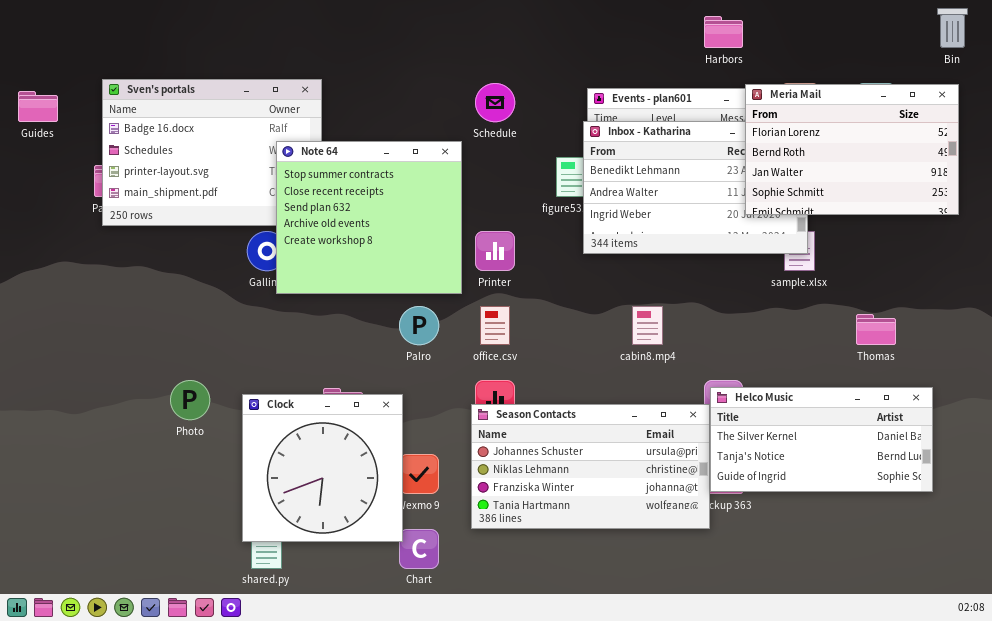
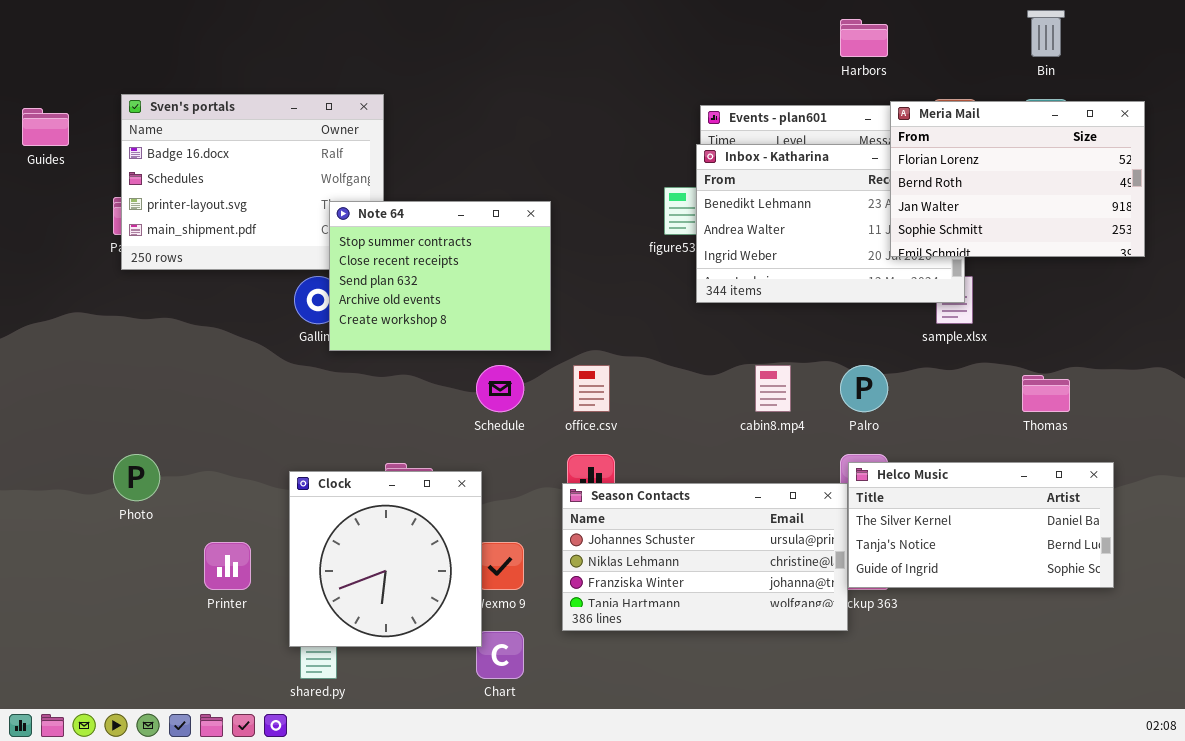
Bin: [937,8,968,48] -> [1027,10,1065,57], moved
Schedule: [475,83,515,122] -> [476,365,524,412], moved
Note 64: [276,141,462,294] -> [329,201,551,351], resized
Printer: [475,231,515,271] -> [204,542,251,590], moved
Palro: [399,306,439,345] -> [840,365,888,412], moved
Photo: [170,380,210,420] -> [113,454,160,501], moved

